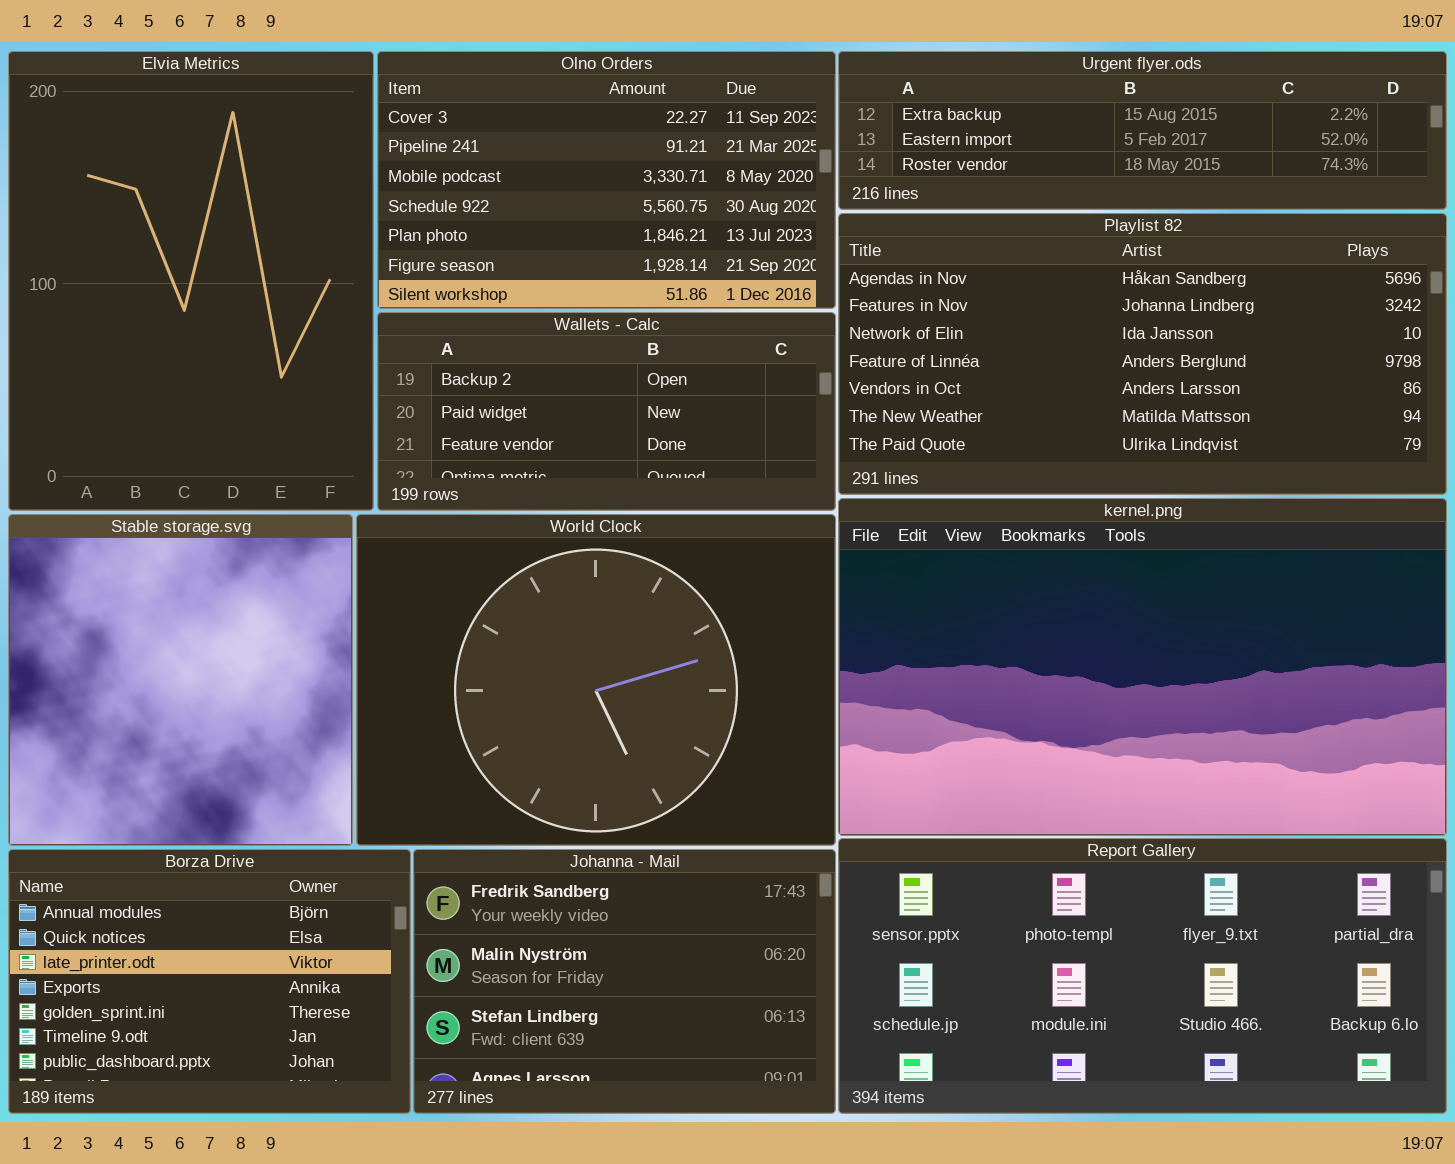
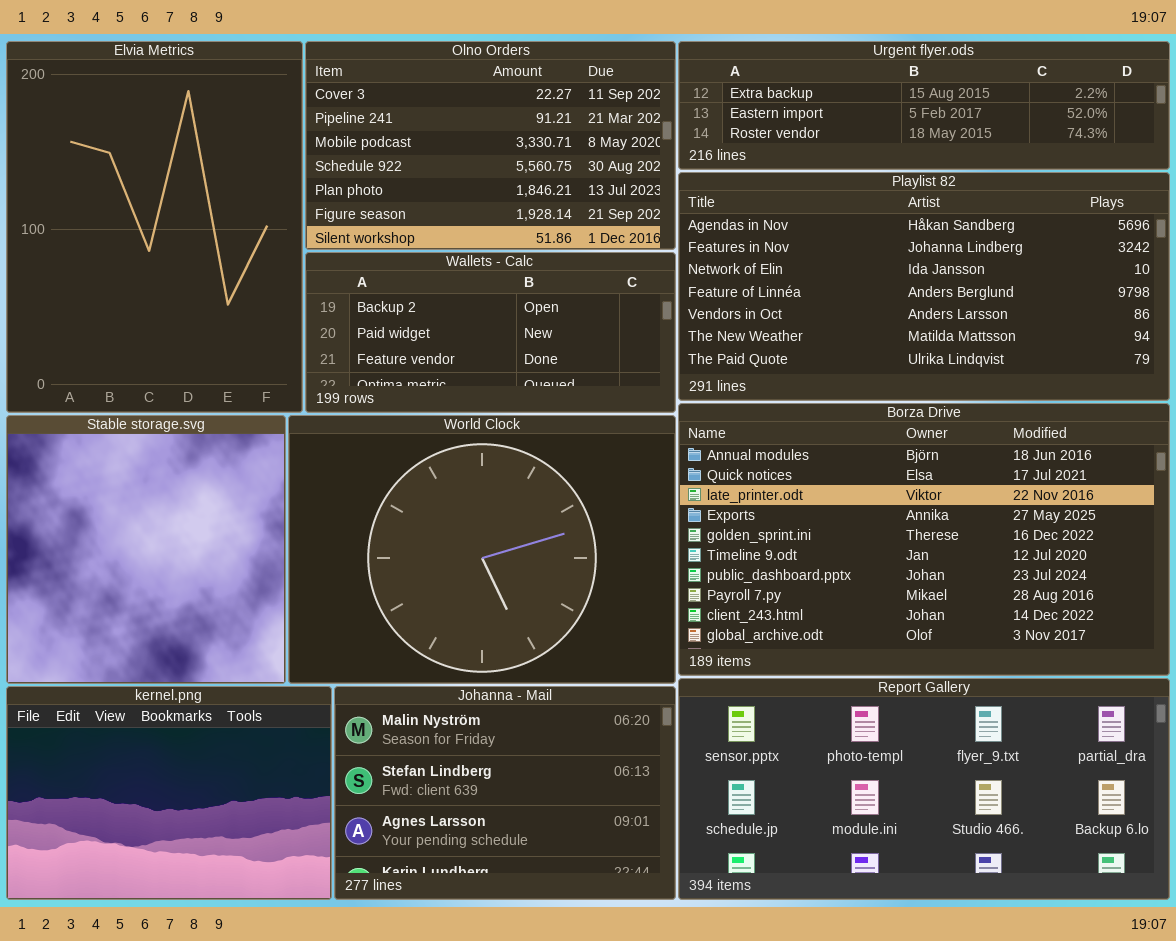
kernel.png: [838,498,1447,836] -> [6,686,332,900], moved, resized
Borza Drive: [8,849,411,1114] -> [678,403,1170,676], moved, resized
Johanna - Mail: [413,849,836,1114] -> [334,686,676,900], scrolled down 1 row

